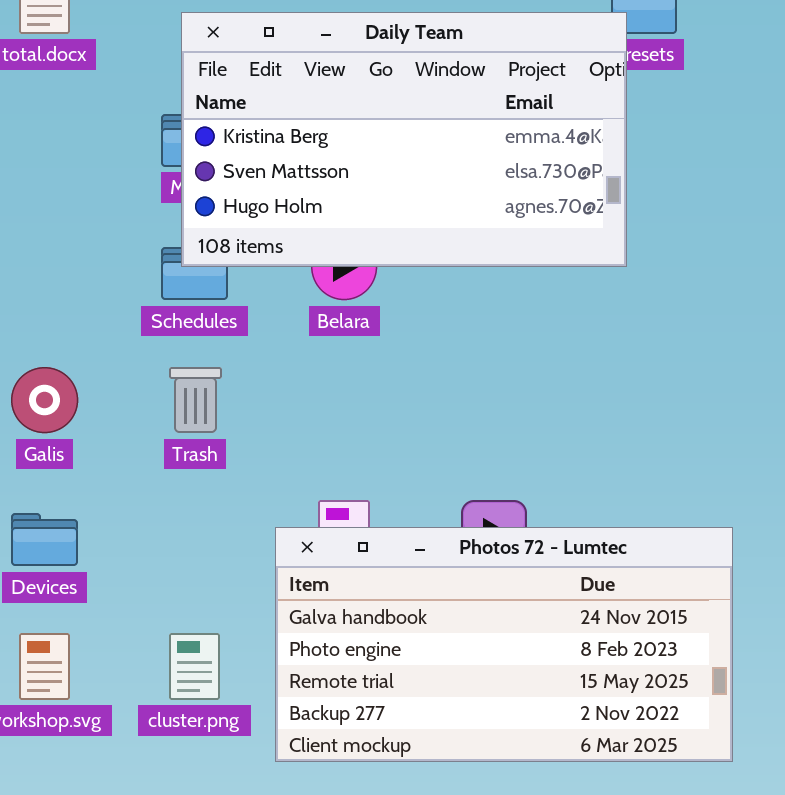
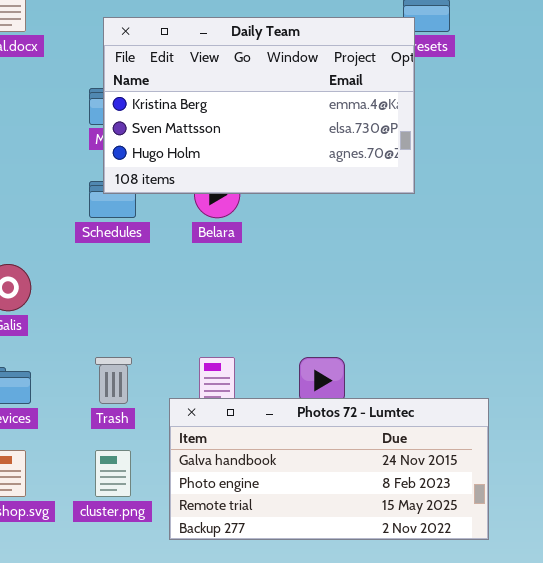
Trash: [169,367,222,433] -> [95,357,132,404], moved
Photos 72 - Lumtec: [275,527,733,762] -> [169,398,489,540], resized

